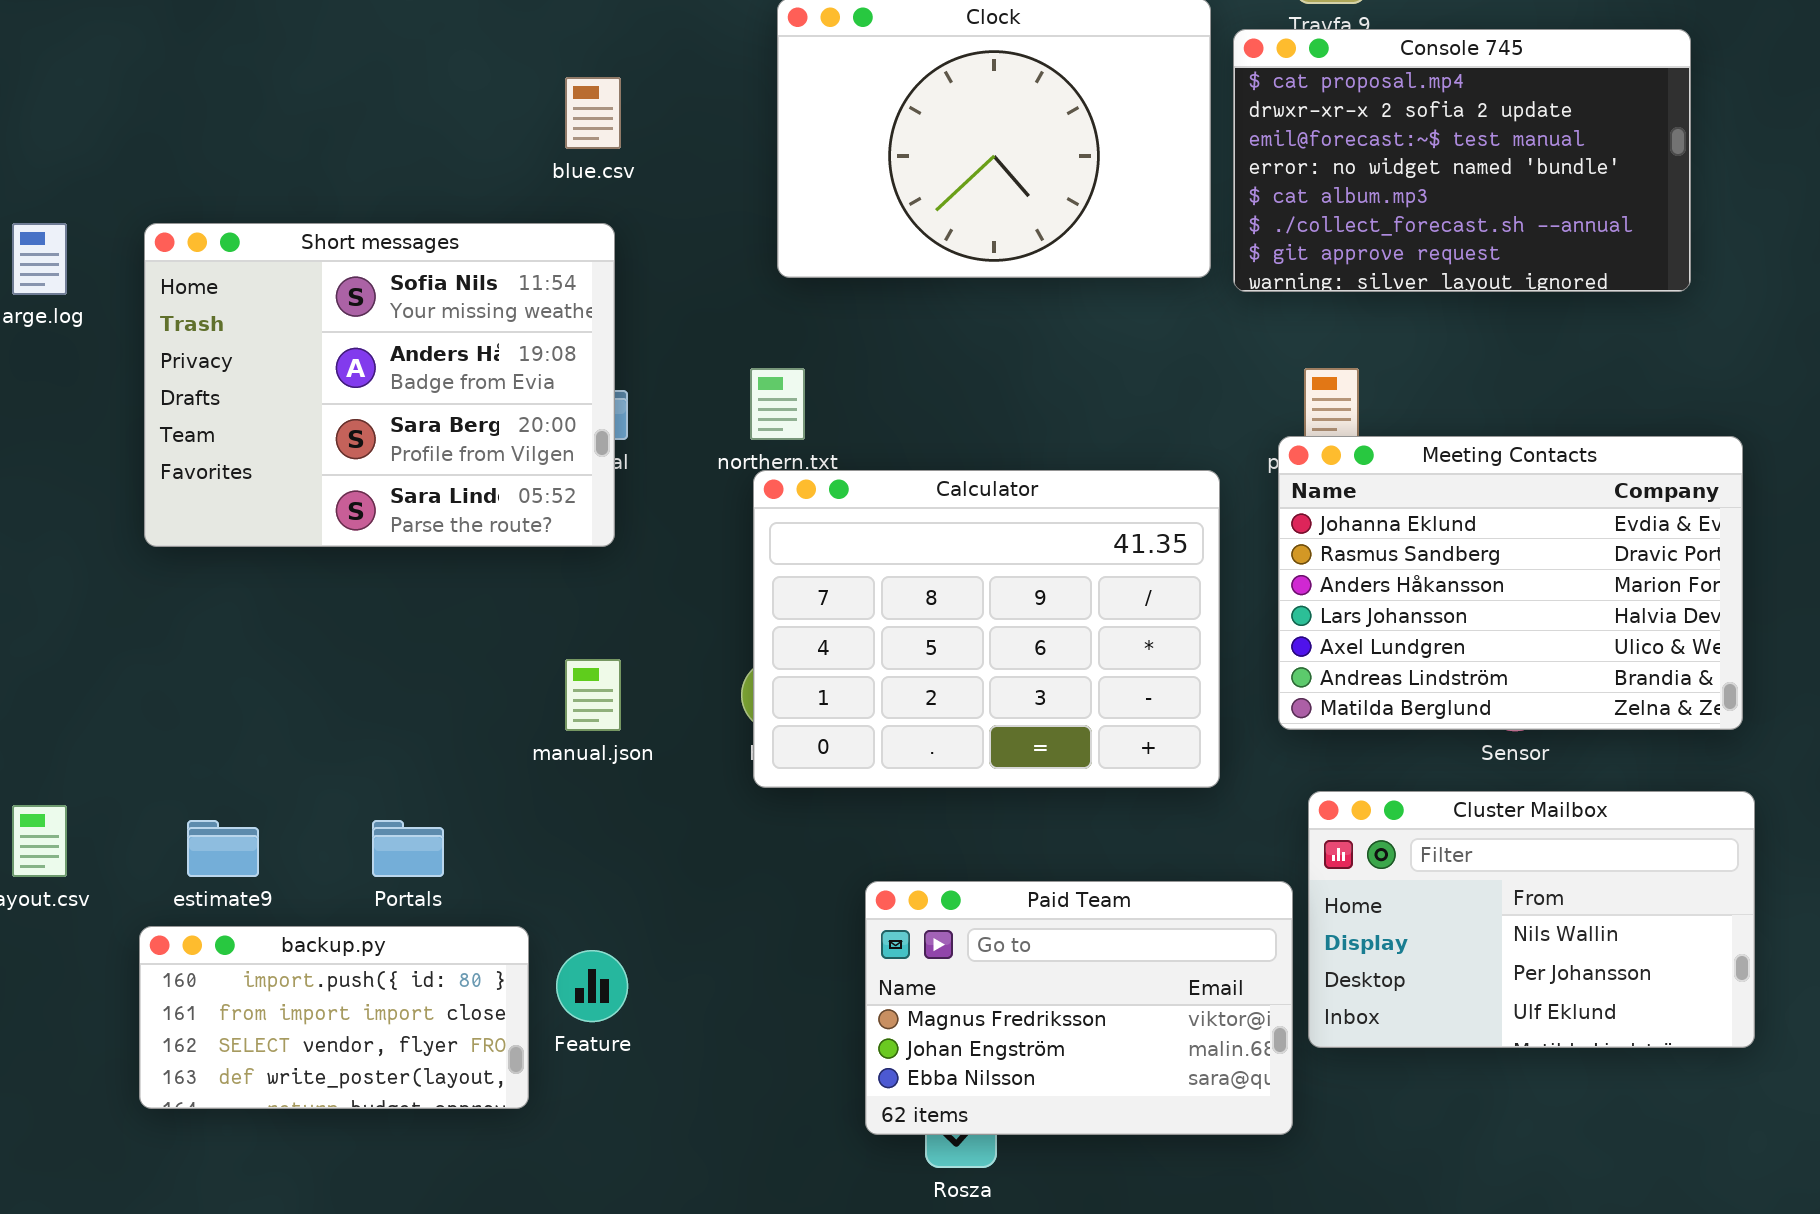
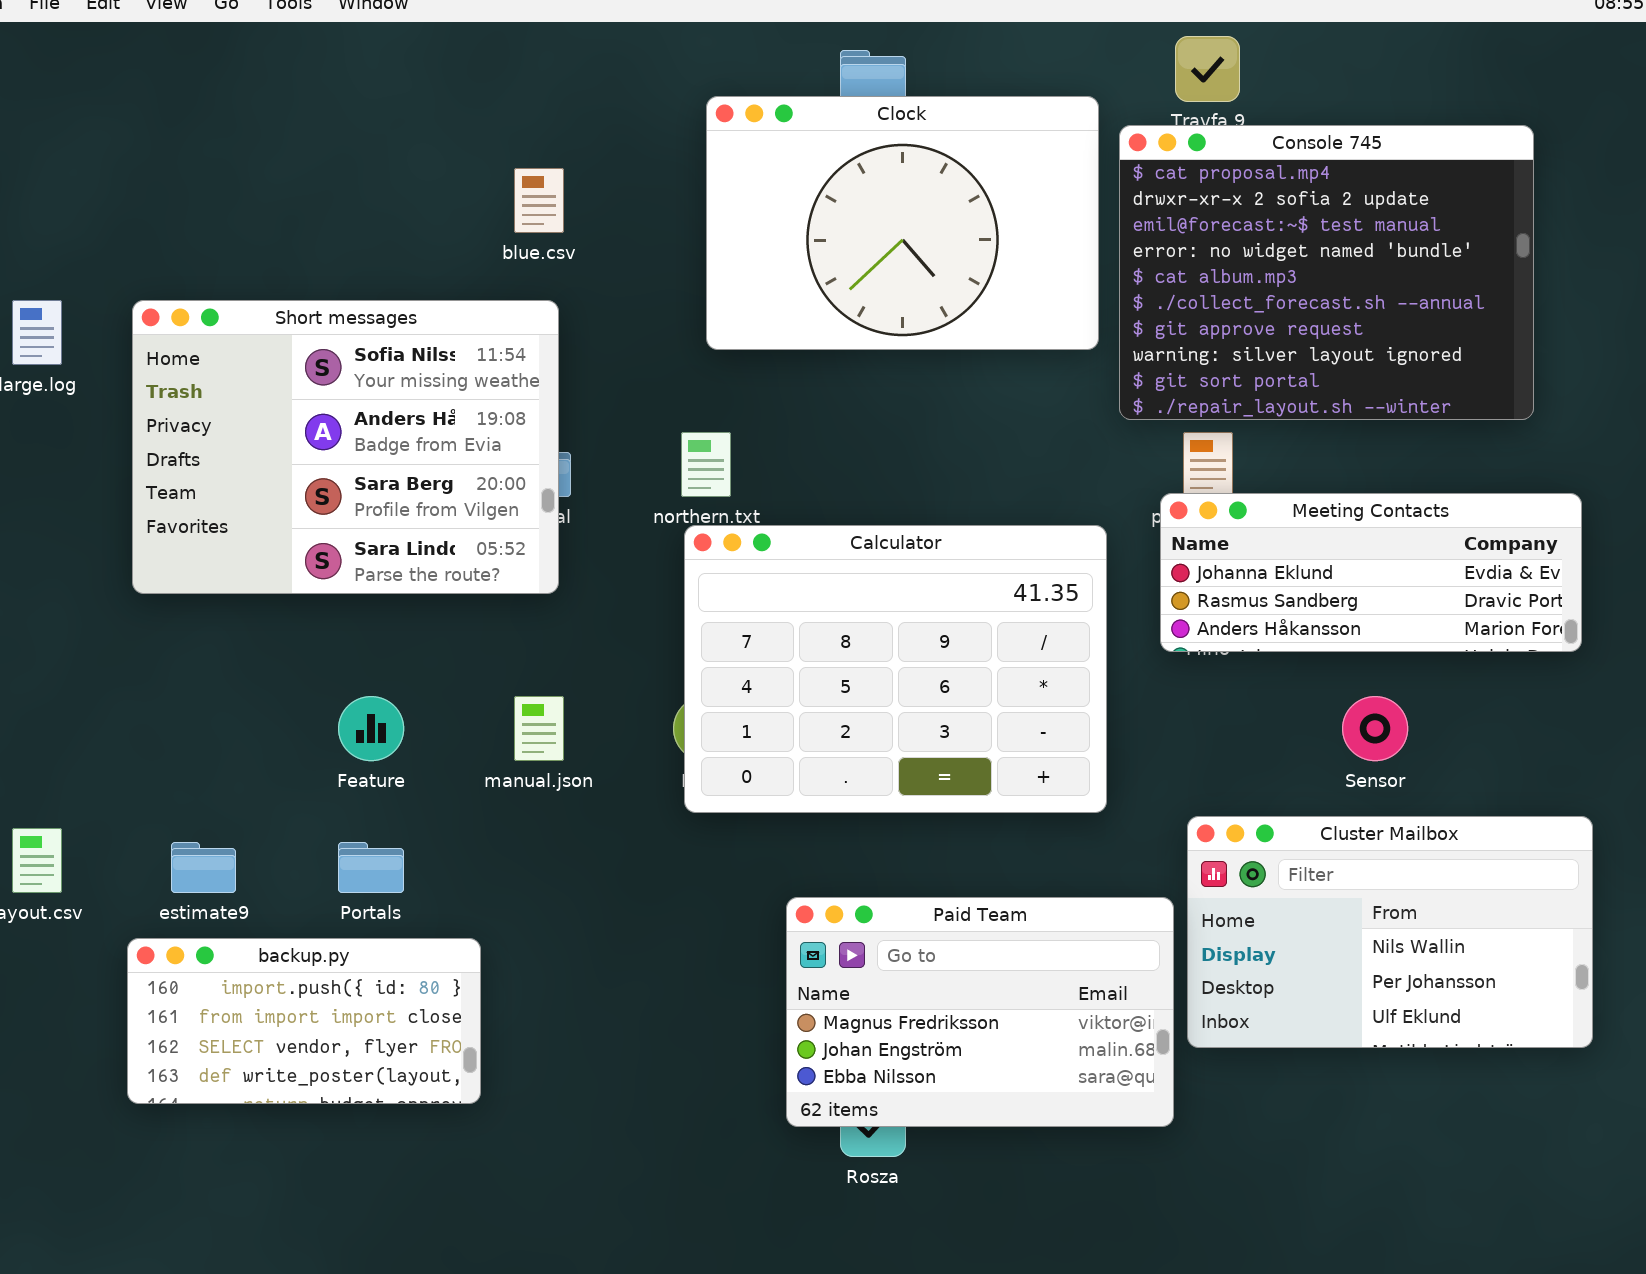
Console 745: [1233,29,1691,292] -> [1119,125,1534,420], resized
Meeting Contacts: [1278,436,1743,730] -> [1160,493,1582,652], resized
Feature: [556,950,628,1022] -> [338,696,404,761], moved

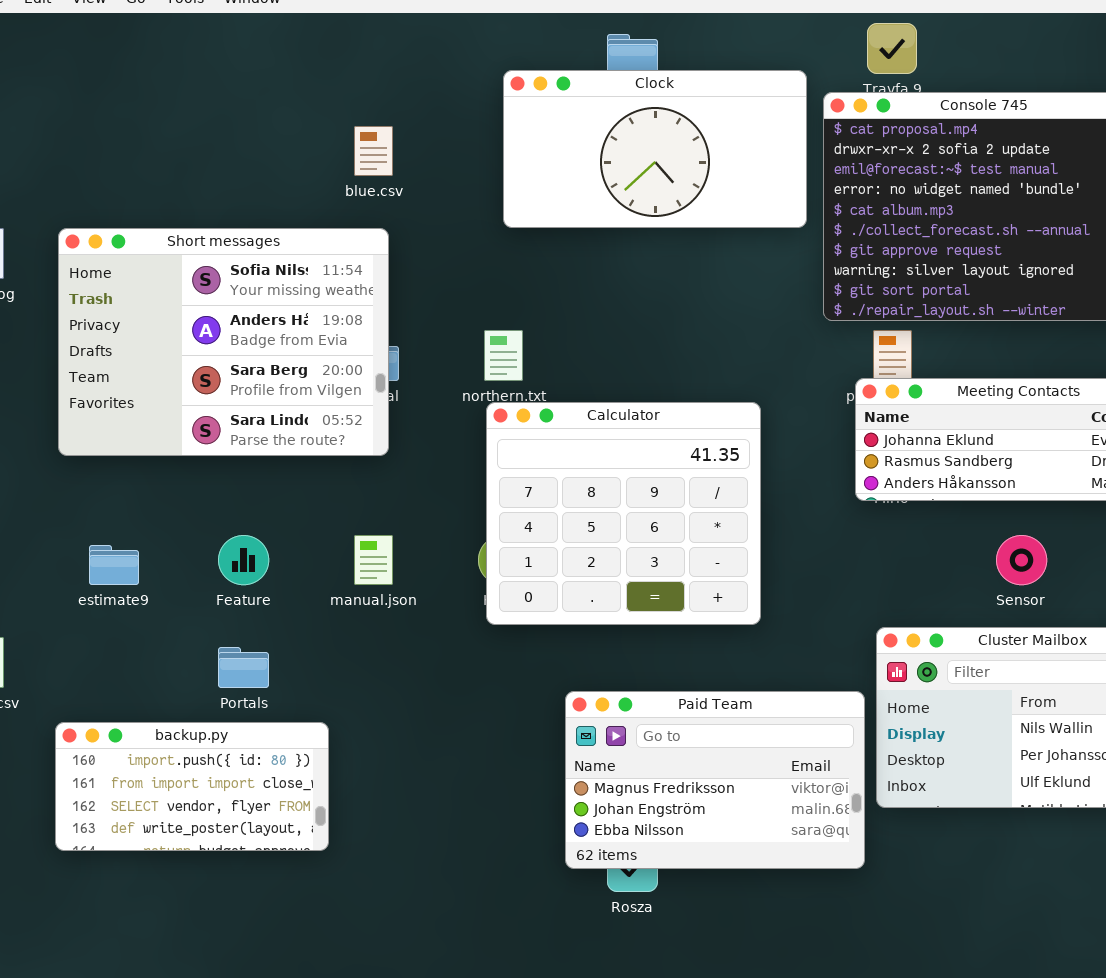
Clock: [706,96,1099,350] -> [503,70,807,228], resized
Calculator: [684,525,1107,813] -> [486,402,761,625], resized
estimate9: [171,842,236,893] -> [89,545,139,585], moved

